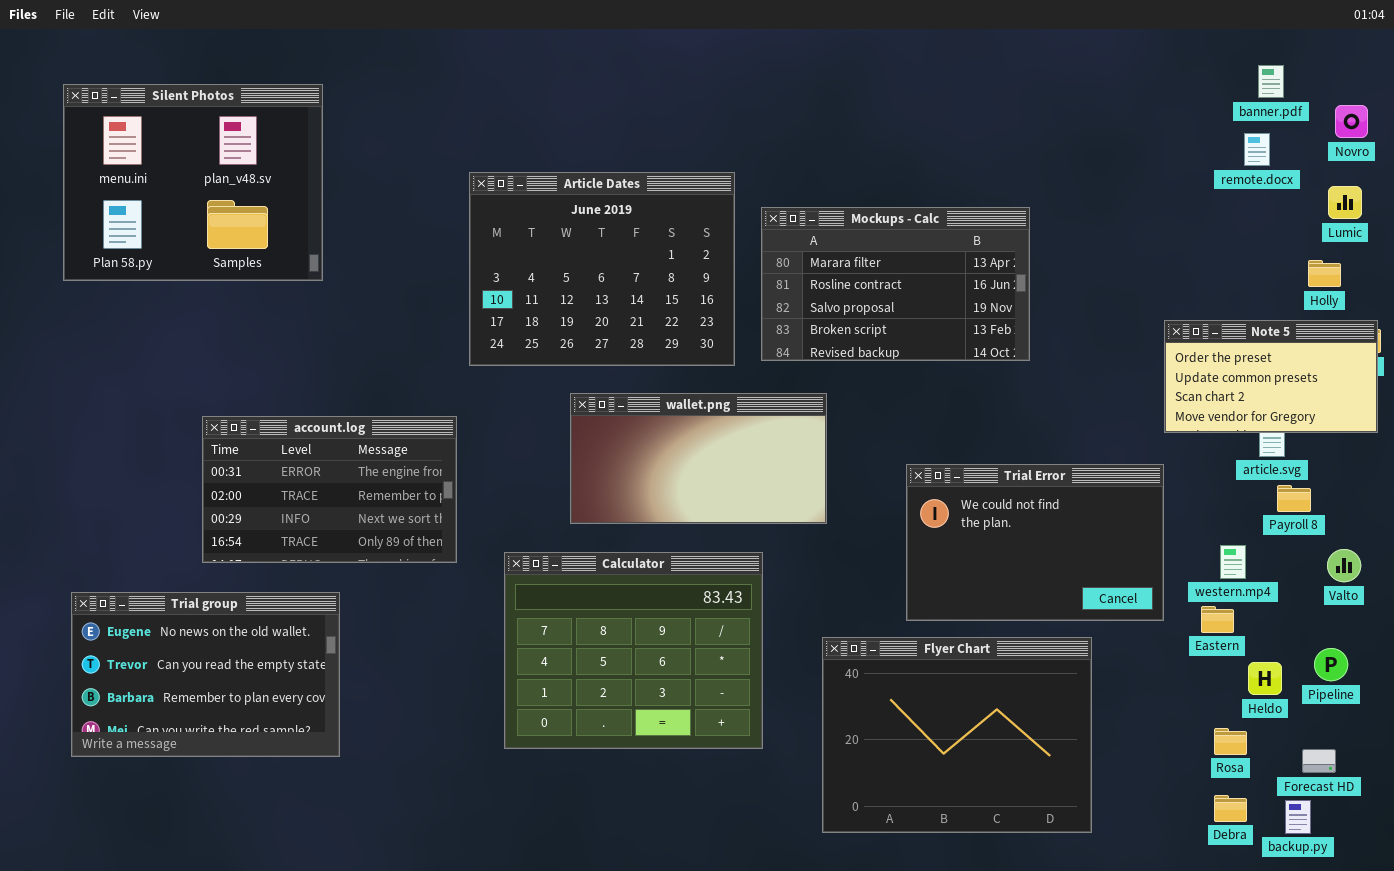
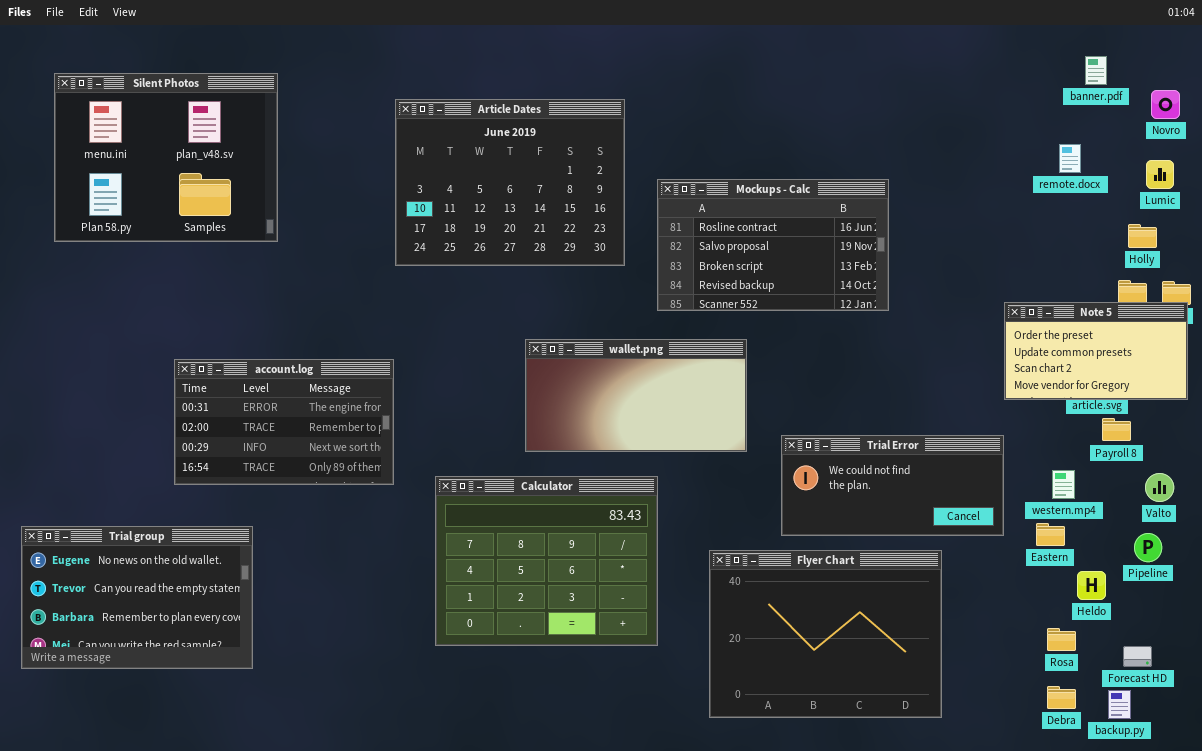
remote.docx: [1244,133,1270,166] -> [1059,144,1081,173], moved
Article Dates: [469,172,735,366] -> [395,99,625,266], moved
Mockups - Calc: [761,207,1030,361] -> [657,179,889,311], scrolled down 1 row
Note 5: [1164,320,1378,433] -> [1004,302,1188,400], moved
wallet.png: [570,393,827,524] -> [525,339,747,452], moved
Trial Error: [906,464,1164,621] -> [781,435,1004,536], resized
Trial group: [71,592,340,757] -> [21,526,253,669], moved
Pipeline: [1314,648,1348,681] -> [1134,533,1162,562], moved

